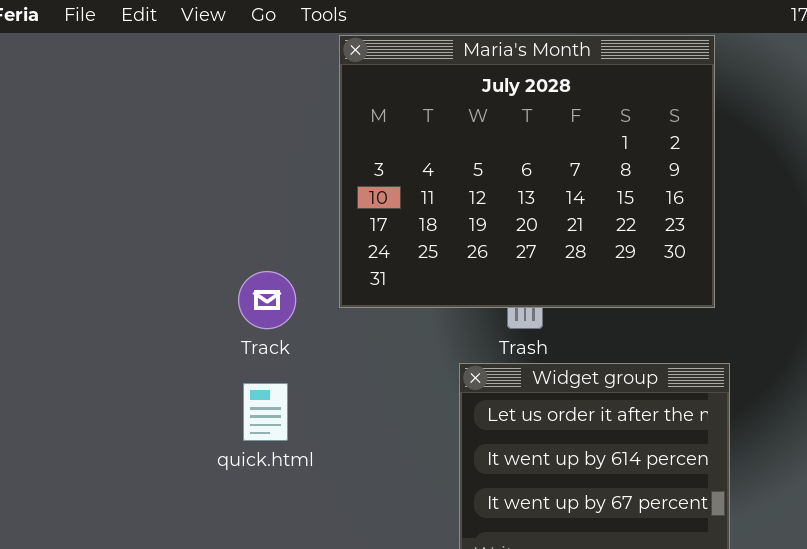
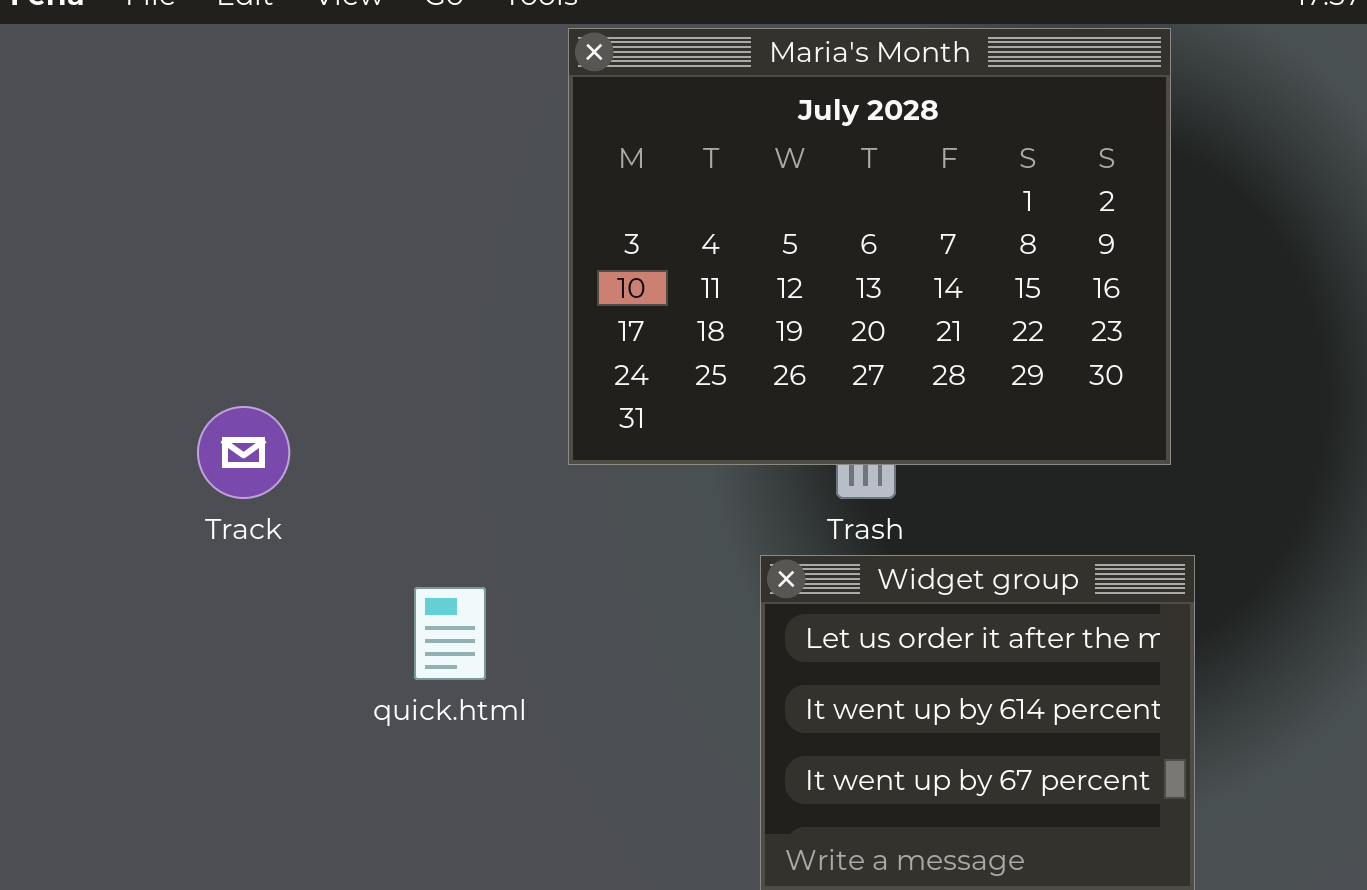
Track: [238,271,296,329] -> [197,406,290,499], moved

